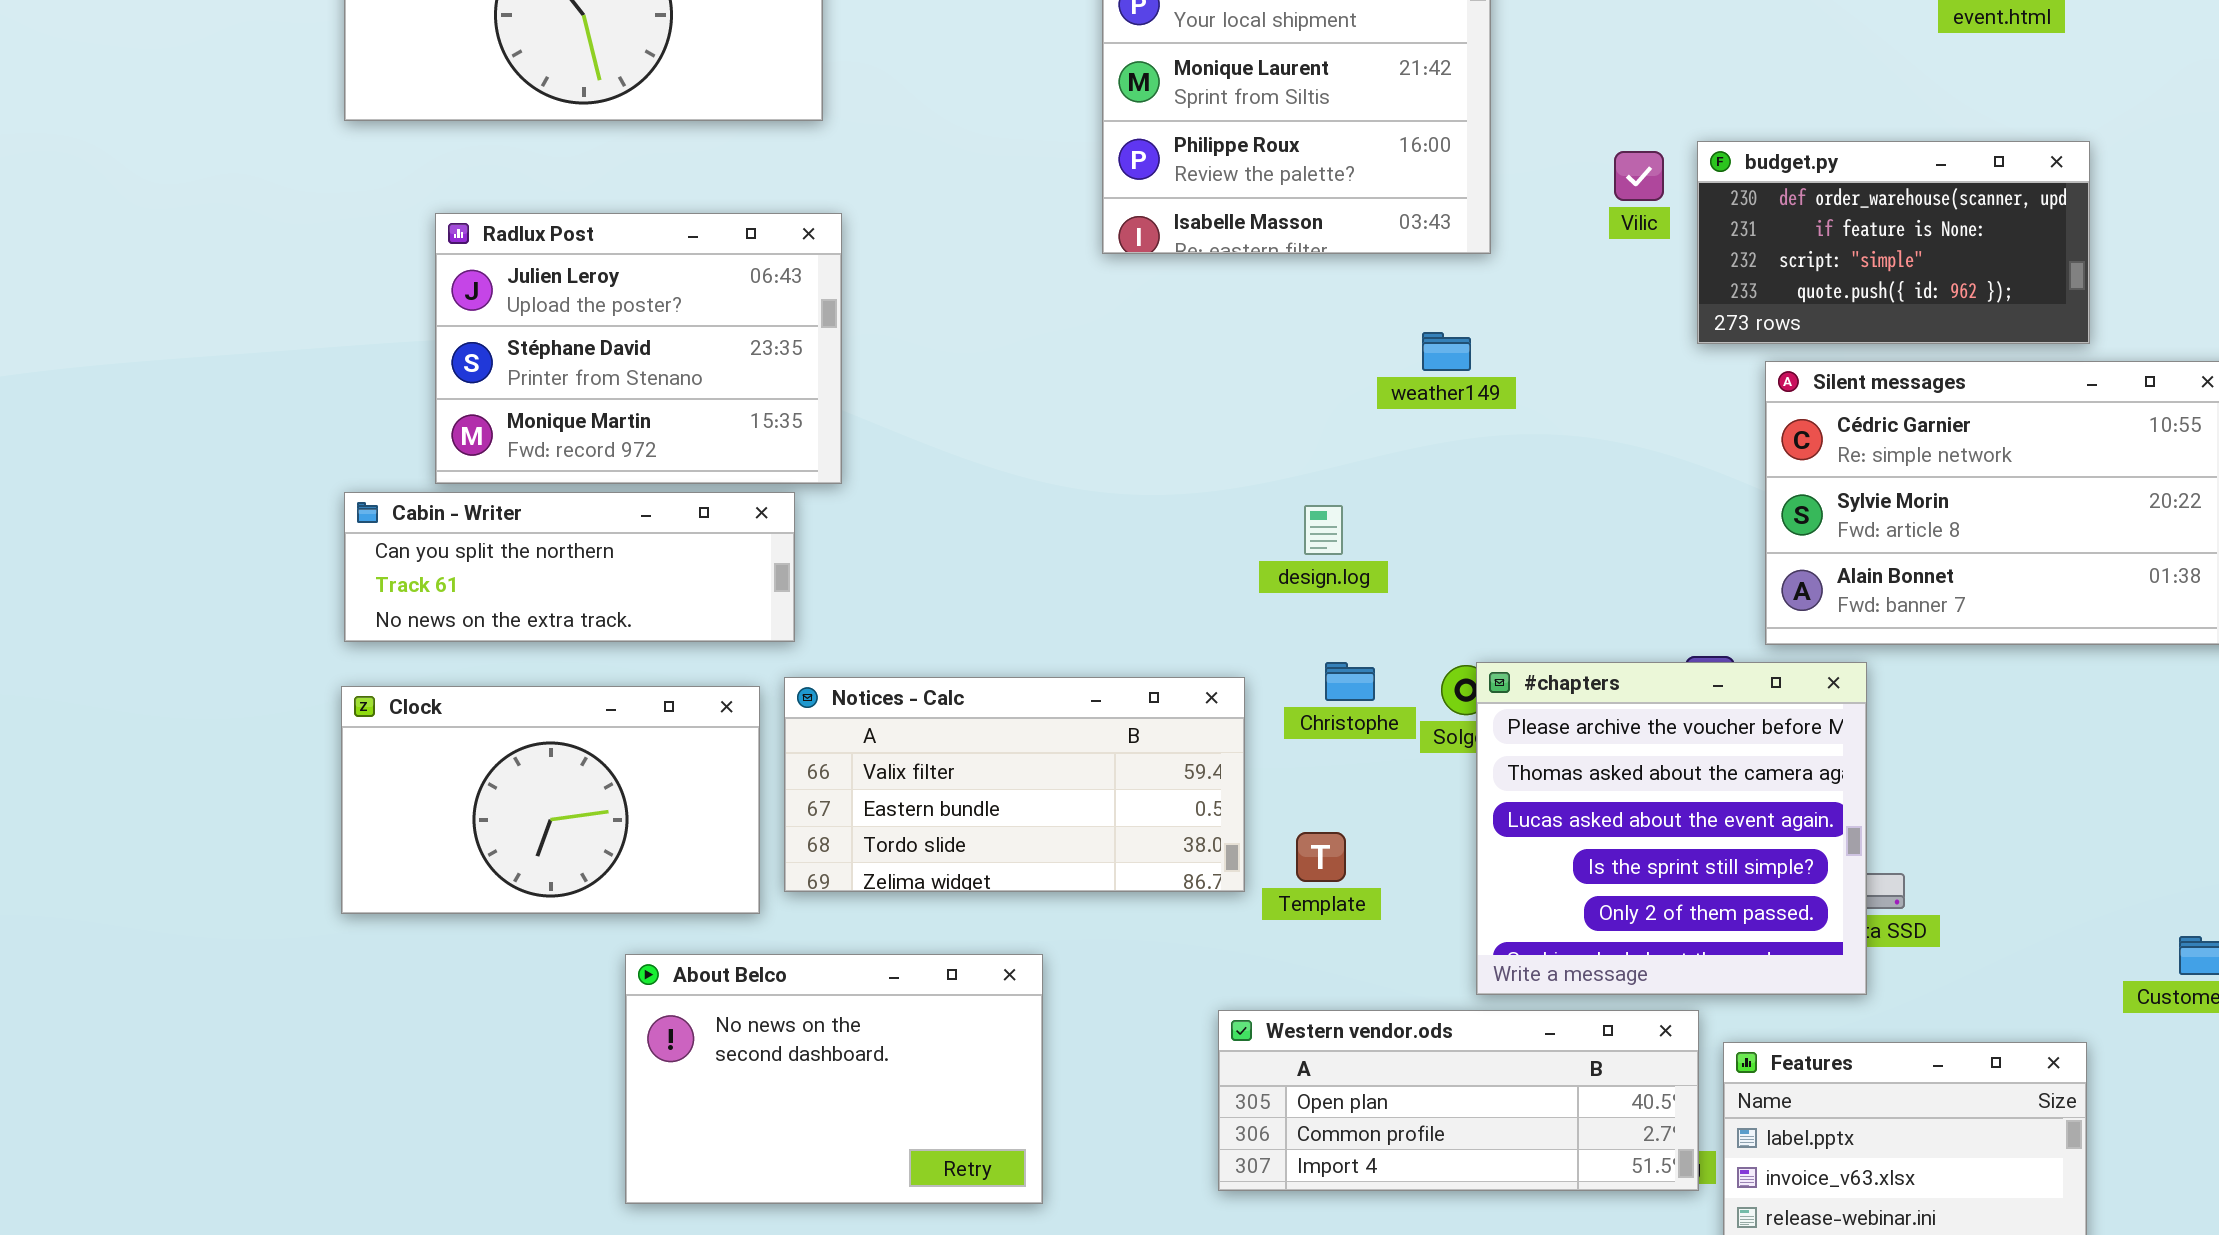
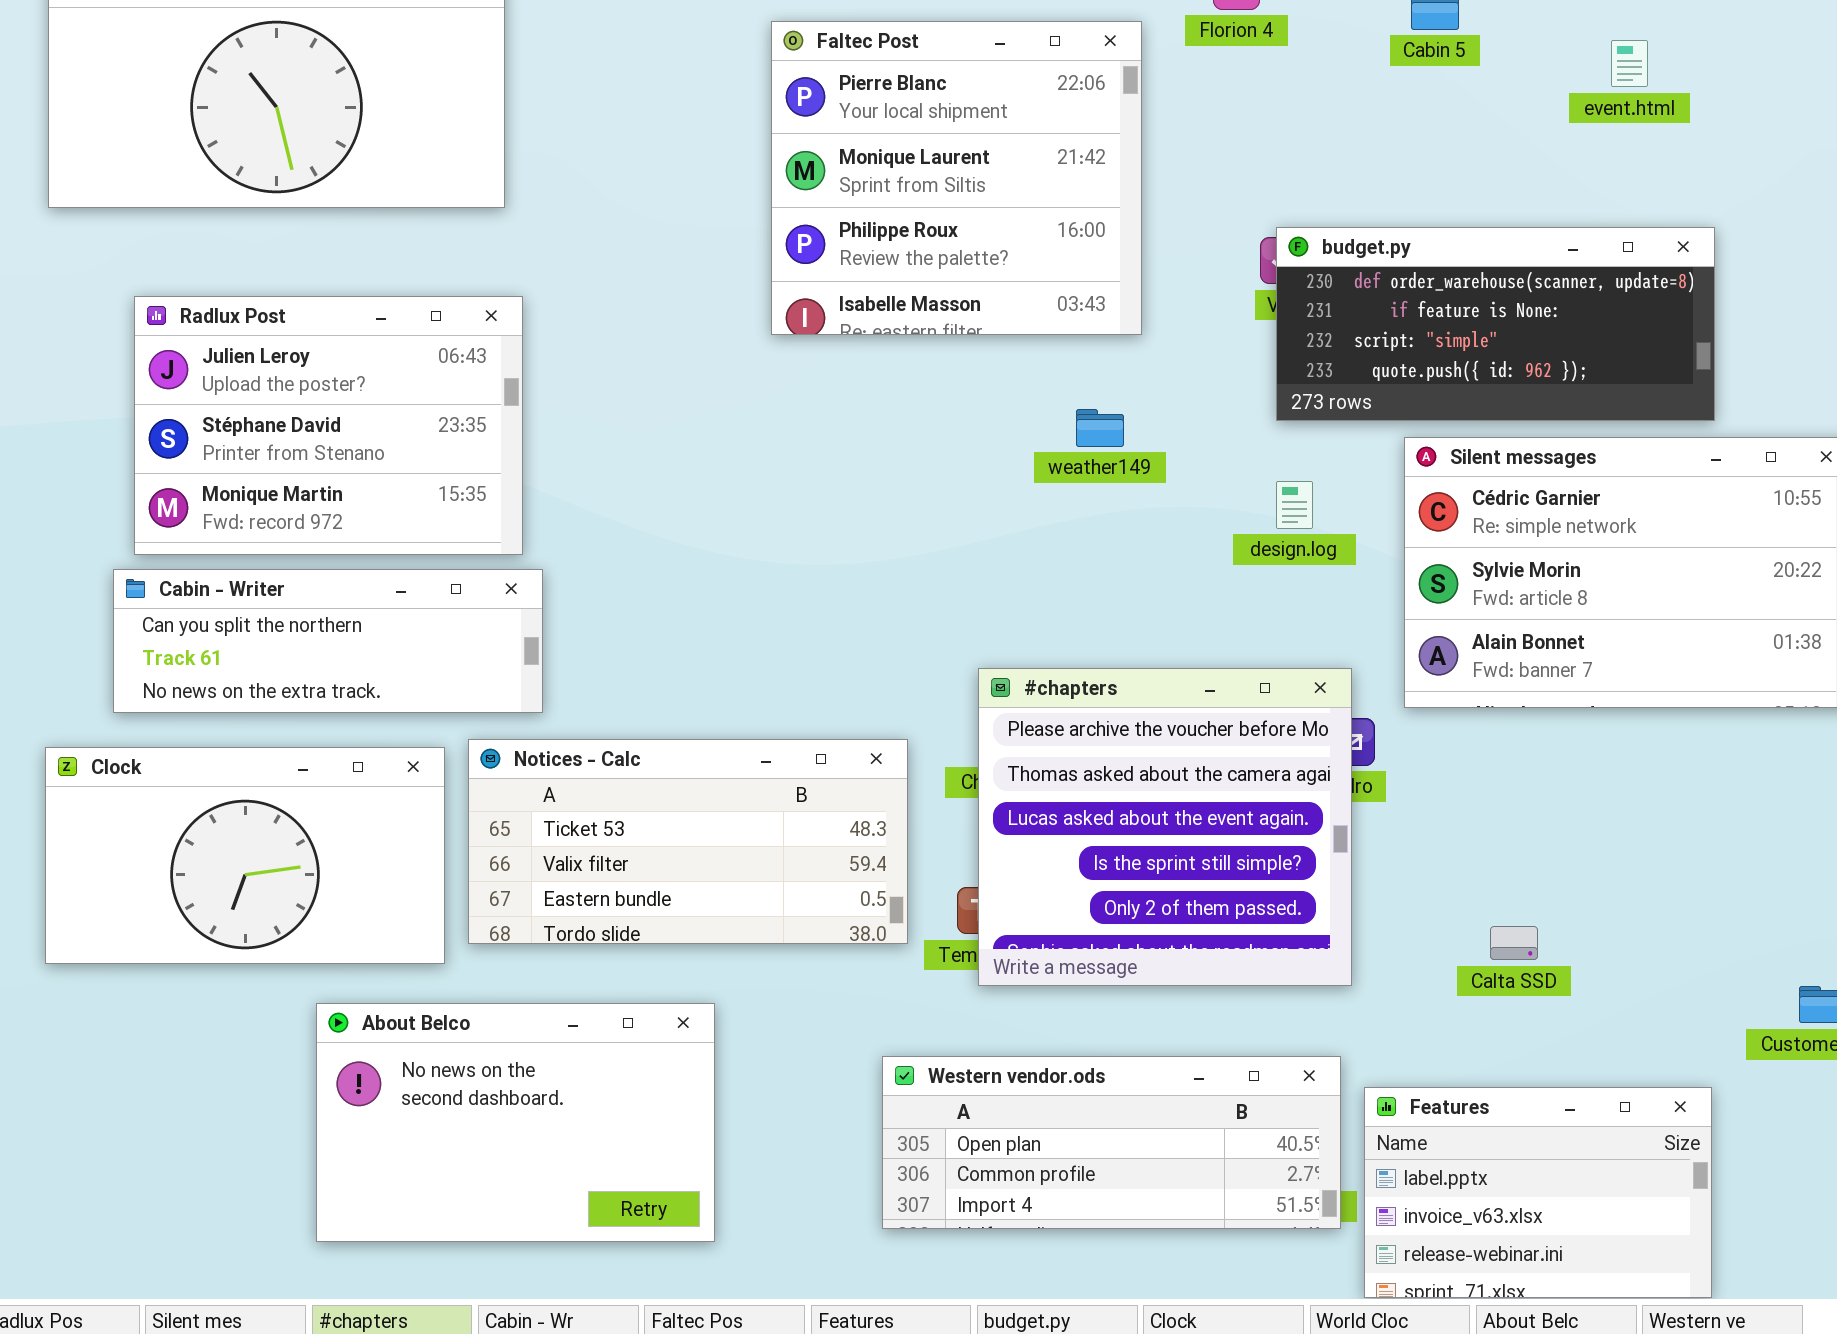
budget.py: [1697,141,2090,344] -> [1276,227,1715,421], resized
Cabin - Writer: [344,492,795,642] -> [113,569,543,713], moved
design.log: [1304,505,1343,555] -> [1276,481,1313,529], moved
#chapters: [1476,662,1867,995] -> [978,668,1352,986], moved
Notices - Calc: [784,677,1245,892] -> [468,739,908,944], scrolled up 1 row

